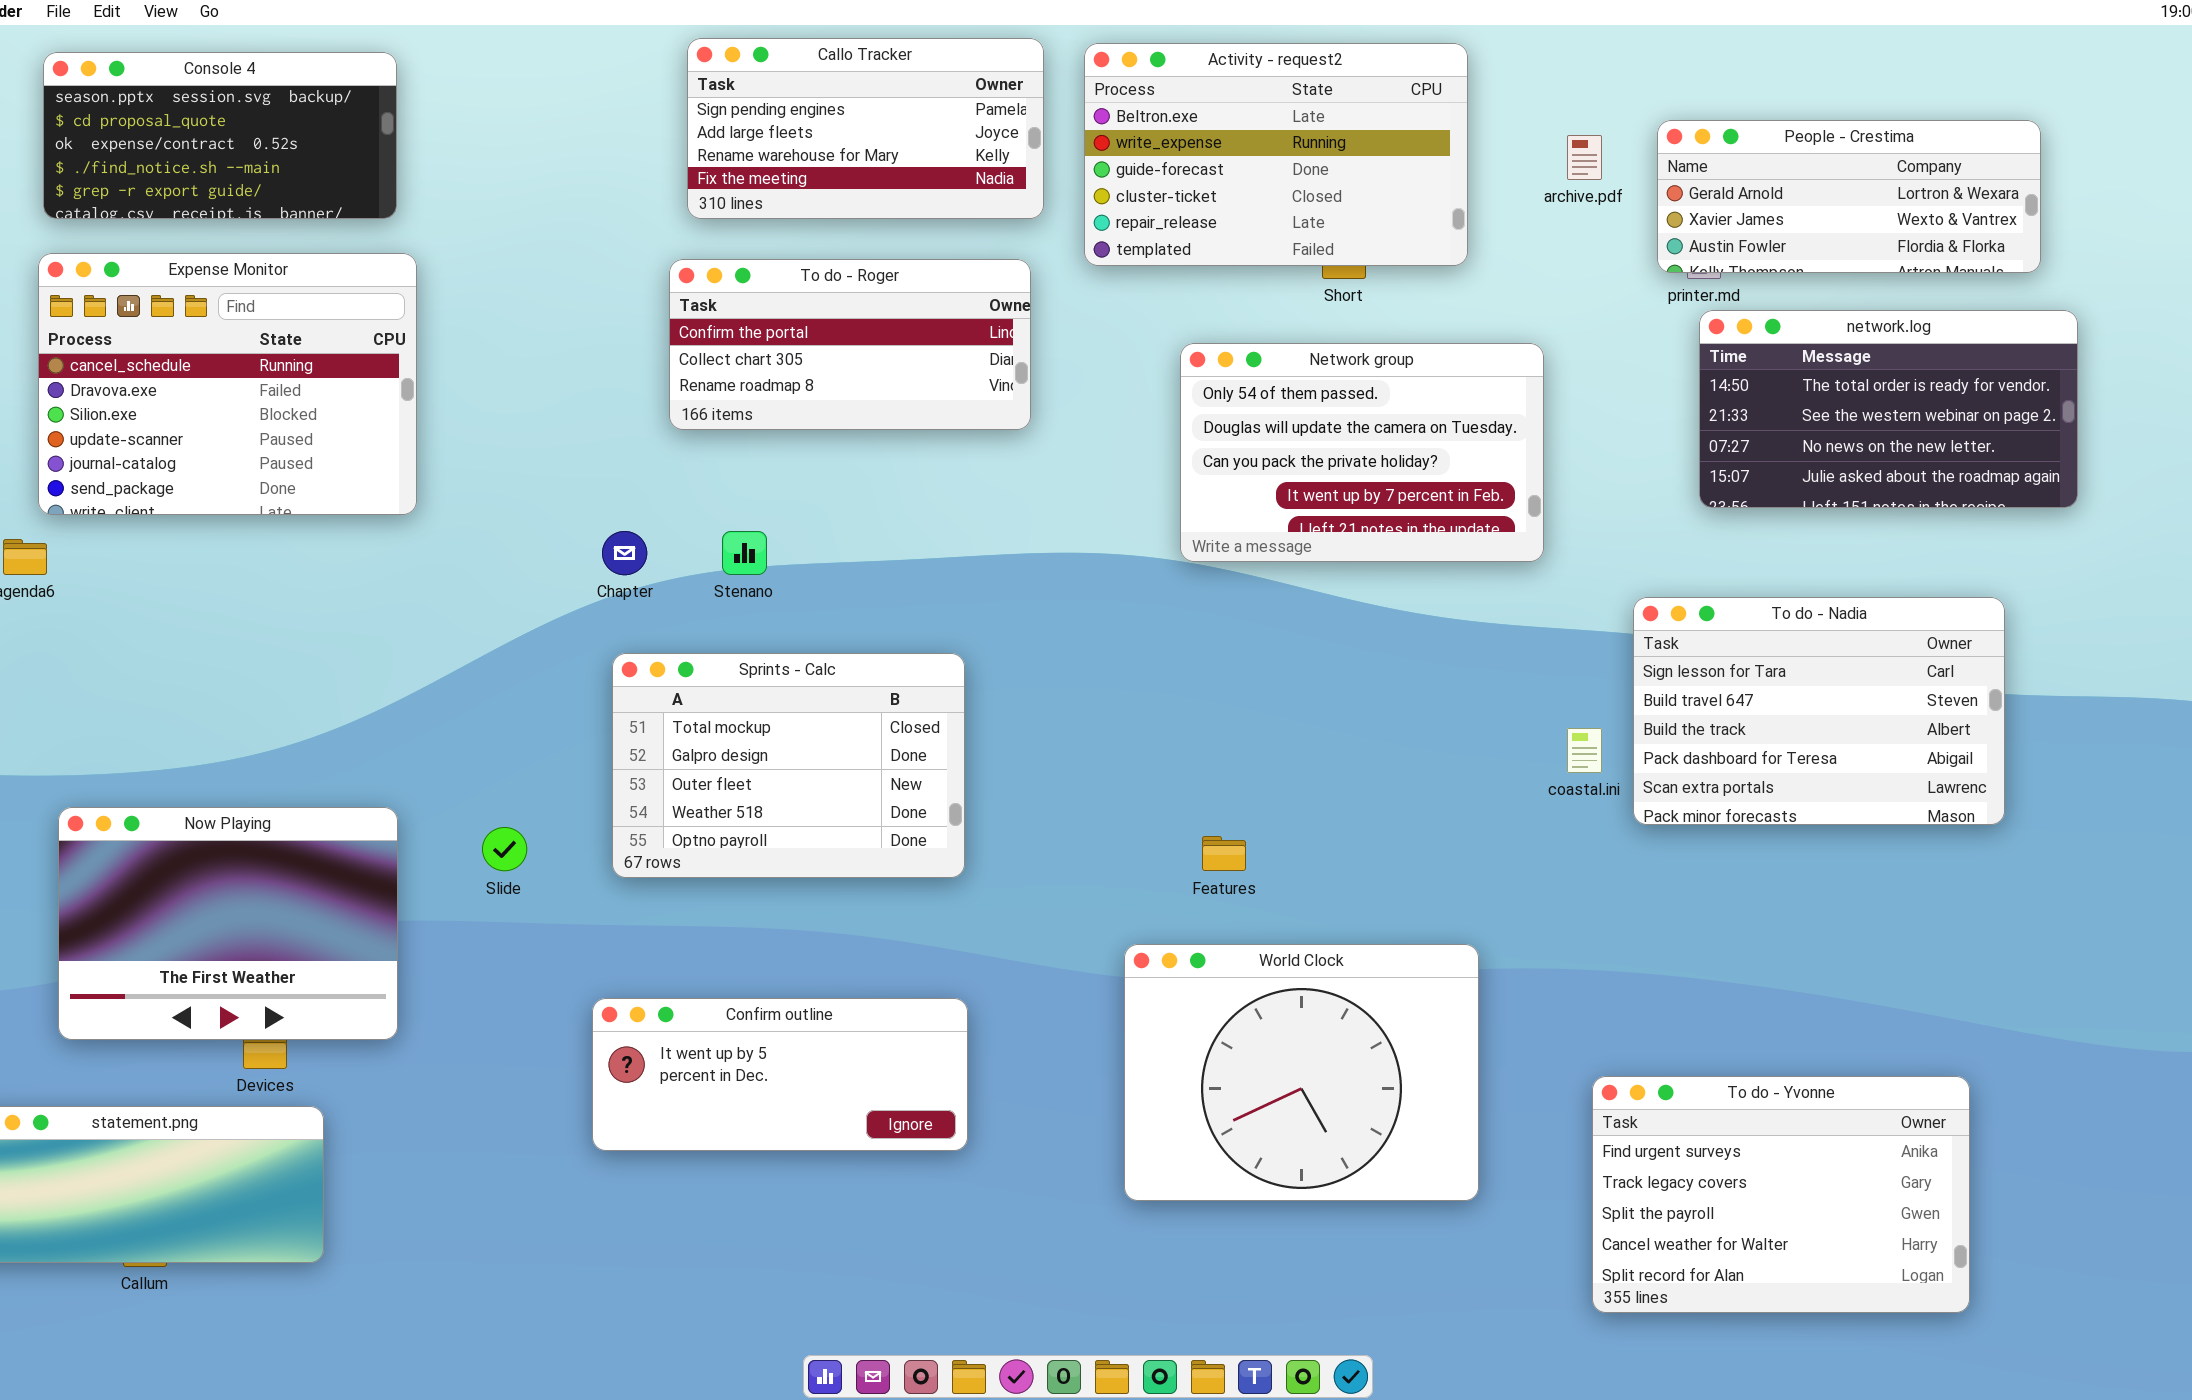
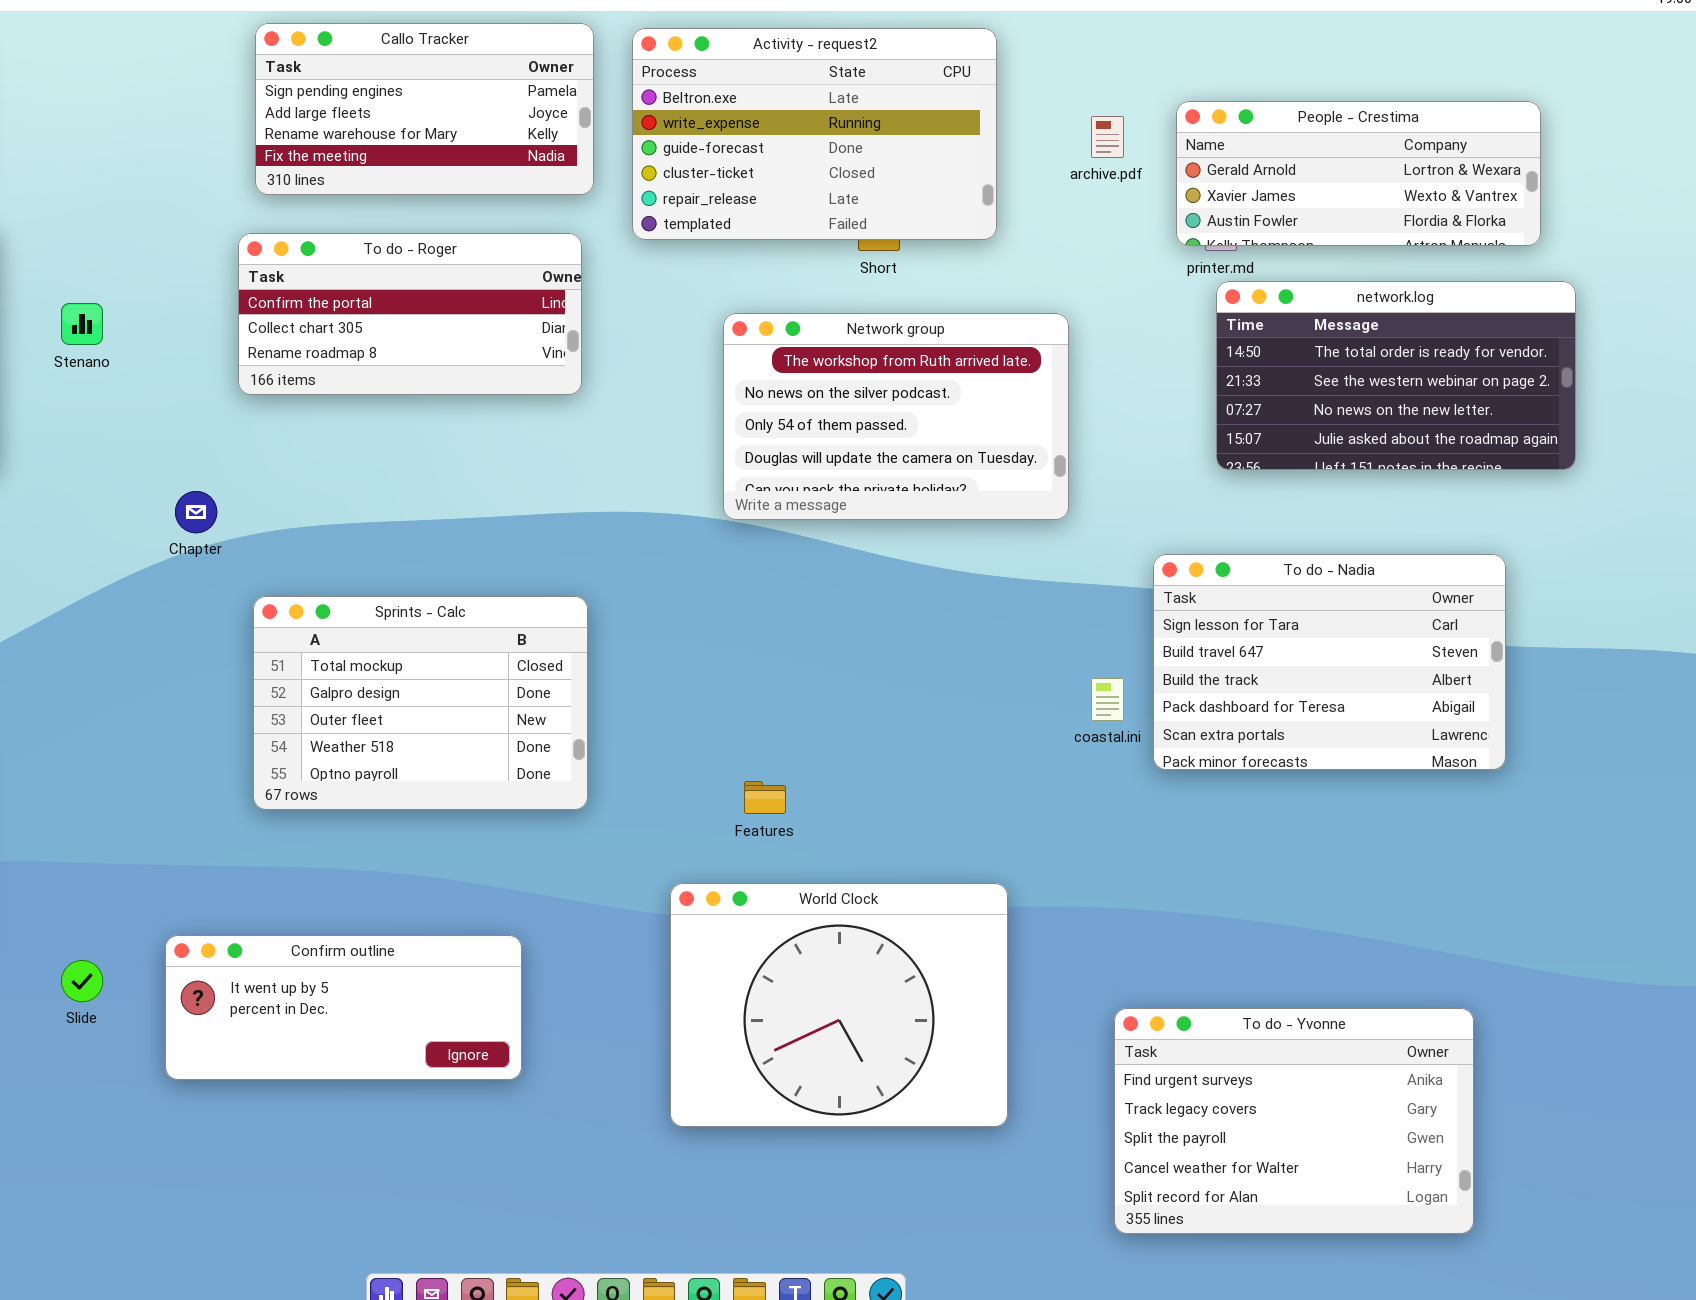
Network group: [1180,343,1544,562] -> [723,313,1069,520], scrolled up 2 rows
Stenano: [722,531,767,575] -> [61,303,103,345], moved
Sprints - Calc: [612,653,965,878] -> [253,596,588,810], moved
Slide: [482,827,527,871] -> [61,960,103,1002], moved

